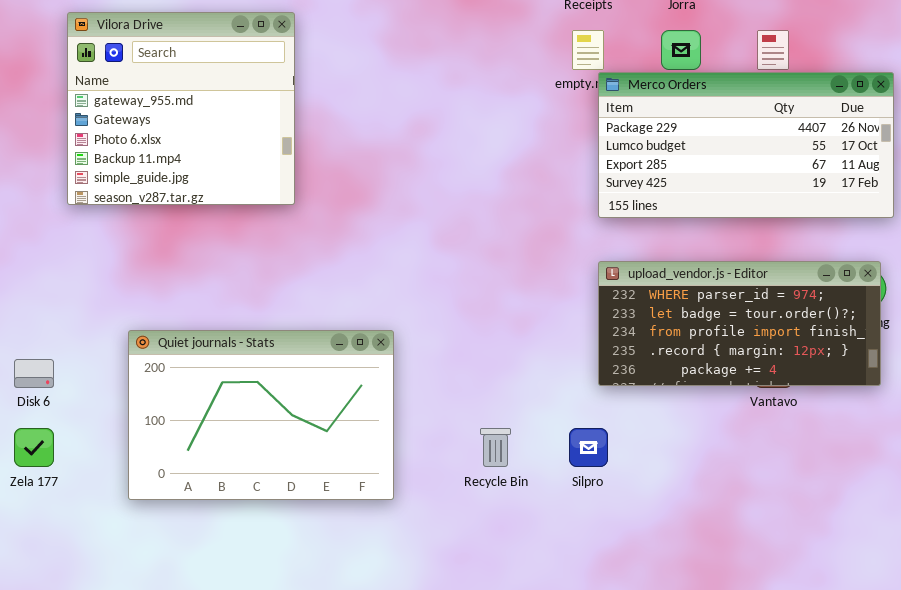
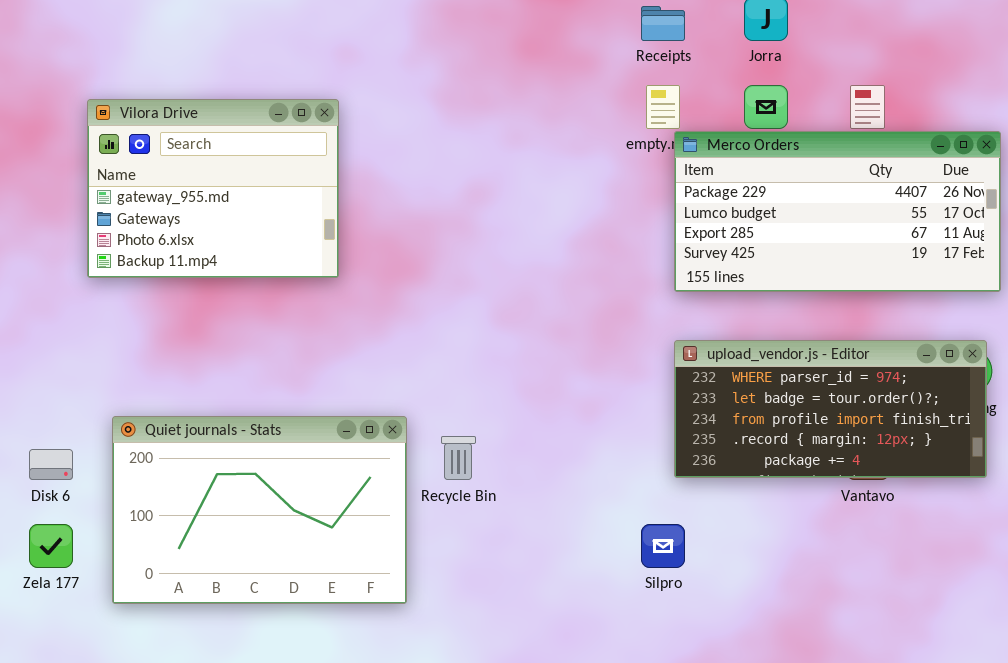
Vilora Drive: [67,12,295,205] -> [87,99,339,278], resized
Quiet journals - Stats: [128,330,394,500] -> [112,416,407,604], moved
Recycle Bin: [480,428,511,467] -> [441,436,476,480], moved

